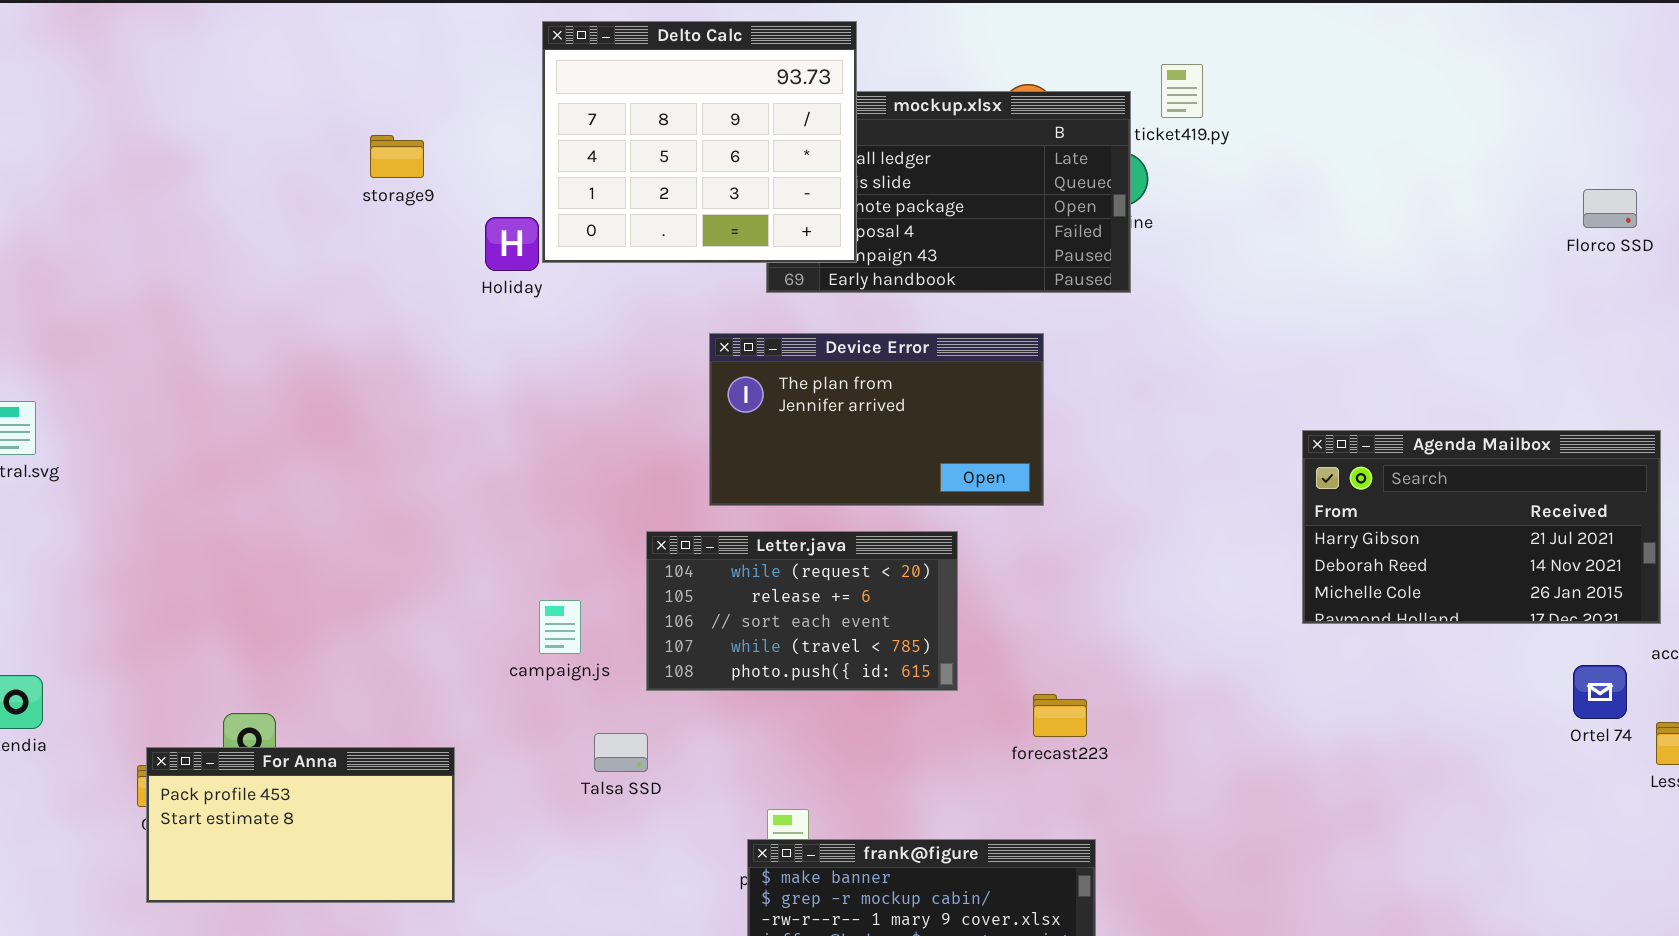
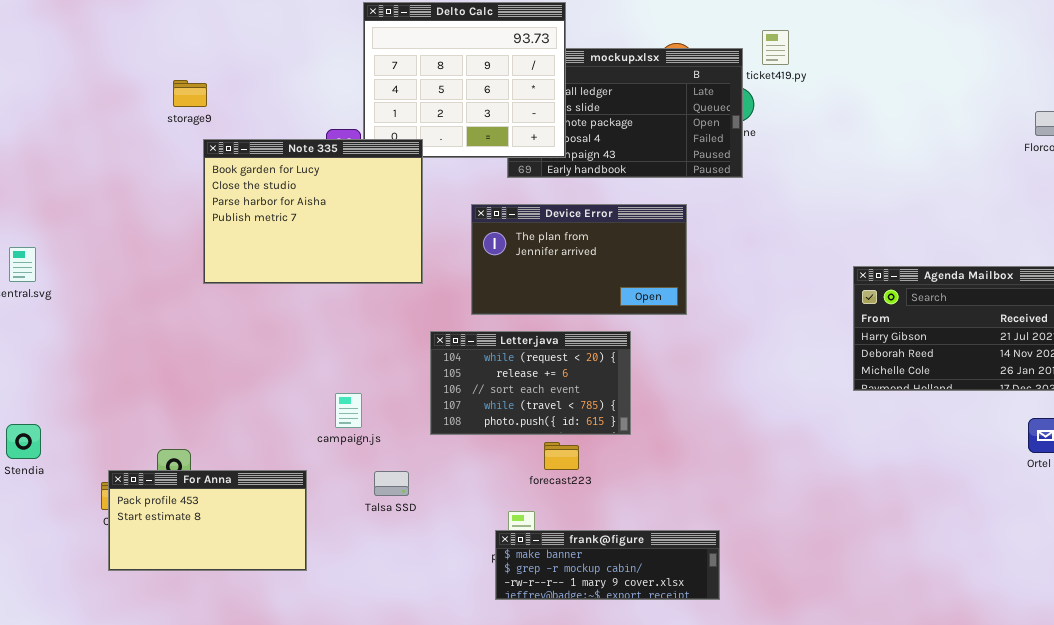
storage9: [370,135,424,178] -> [173,80,207,107], moved
Note 335: none -> [203,139,423,284], opened
campaign.js: [539,600,581,654] -> [335,393,362,428], moved
forecast223: [1033,694,1087,737] -> [544,442,579,470], moved
Talsa SSD: [594,733,648,772] -> [374,471,409,496], moved

